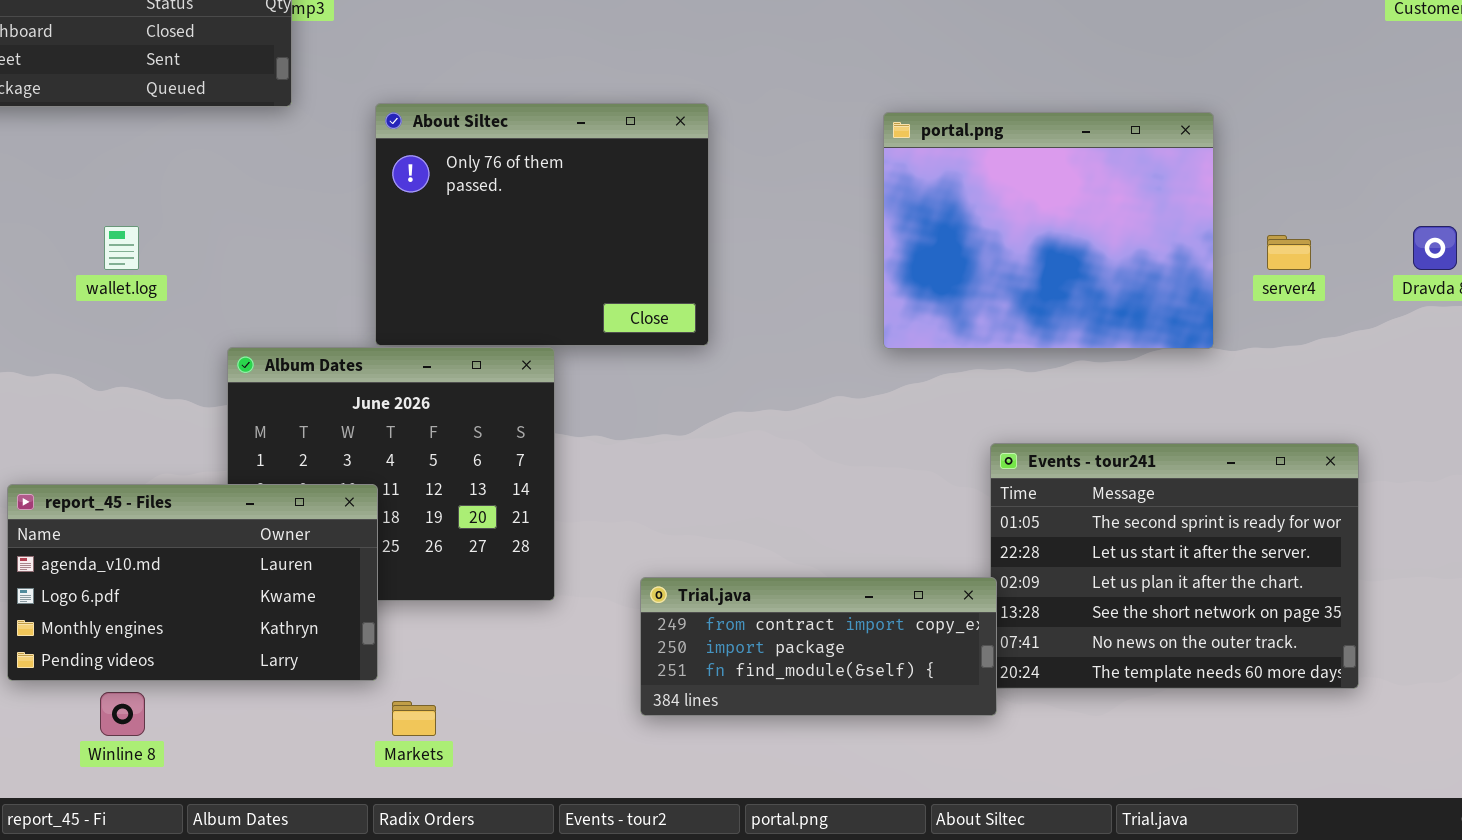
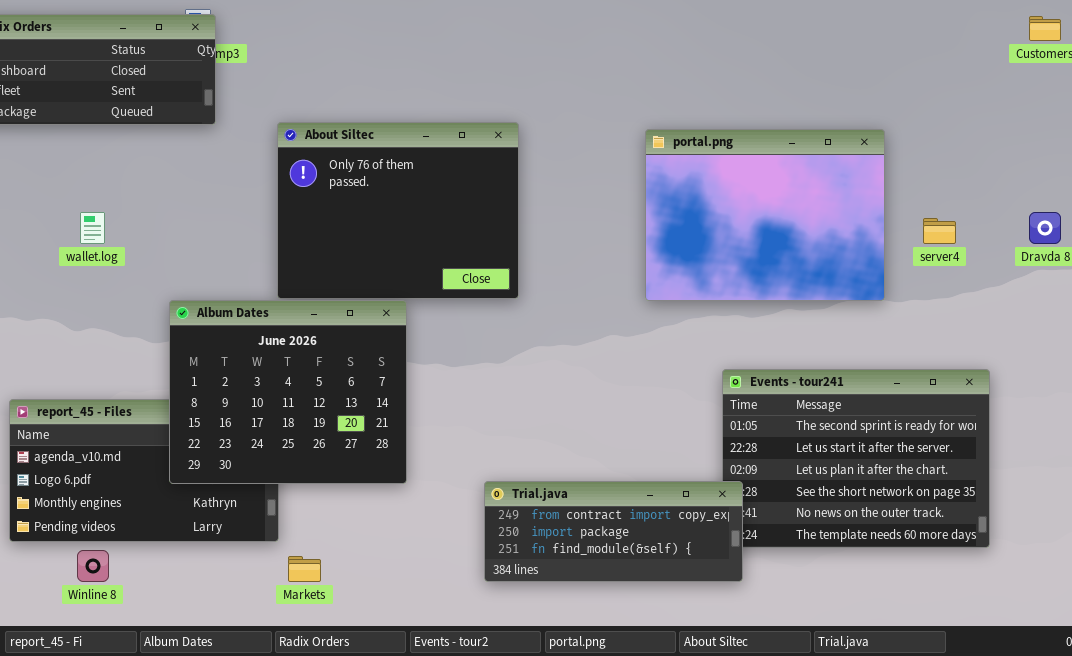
Album Dates: [227,347,555,601] -> [169,300,407,484], raised
Trial.java: [640,577,997,716] -> [484,481,743,582], moved

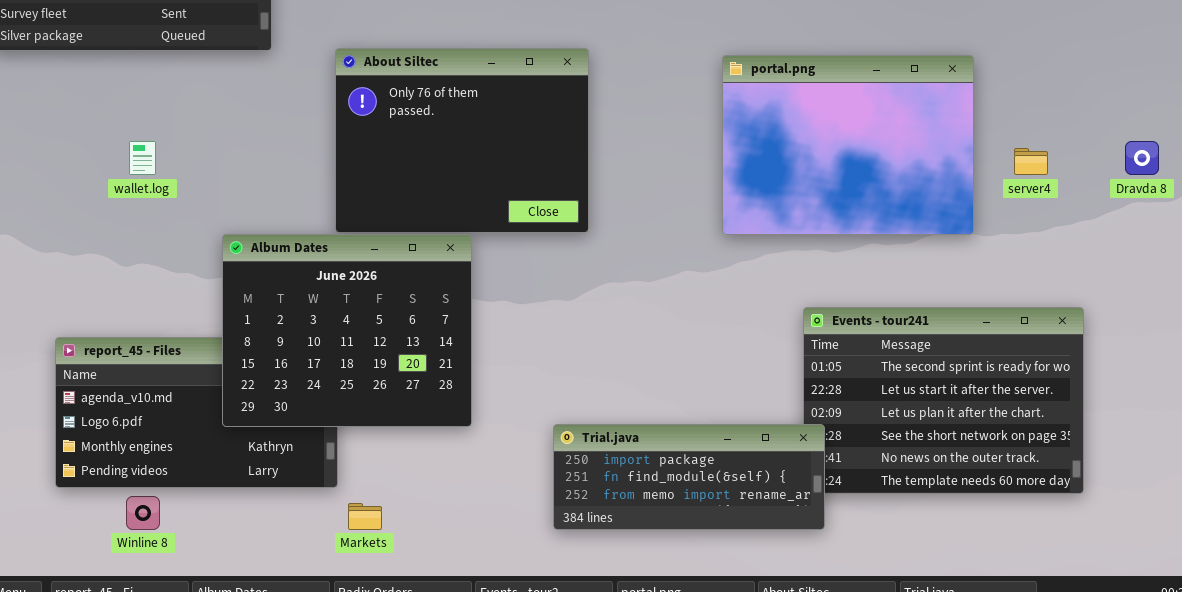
Trial.java: [484,481,743,582] -> [553,424,825,530], scrolled down 1 row

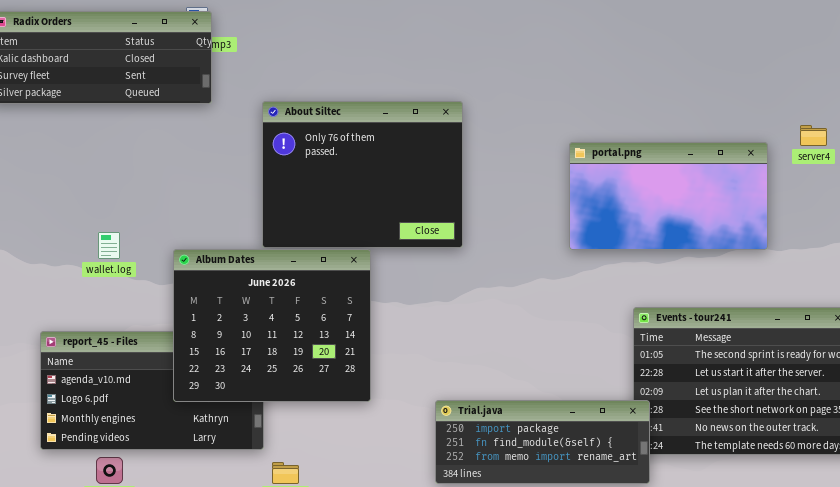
portal.png: [722,55,974,235] -> [569,142,768,250], resized
wallet.log: [129,141,156,175] -> [98,232,120,259], moved
server4: [1014,148,1048,175] -> [800,125,827,146], moved

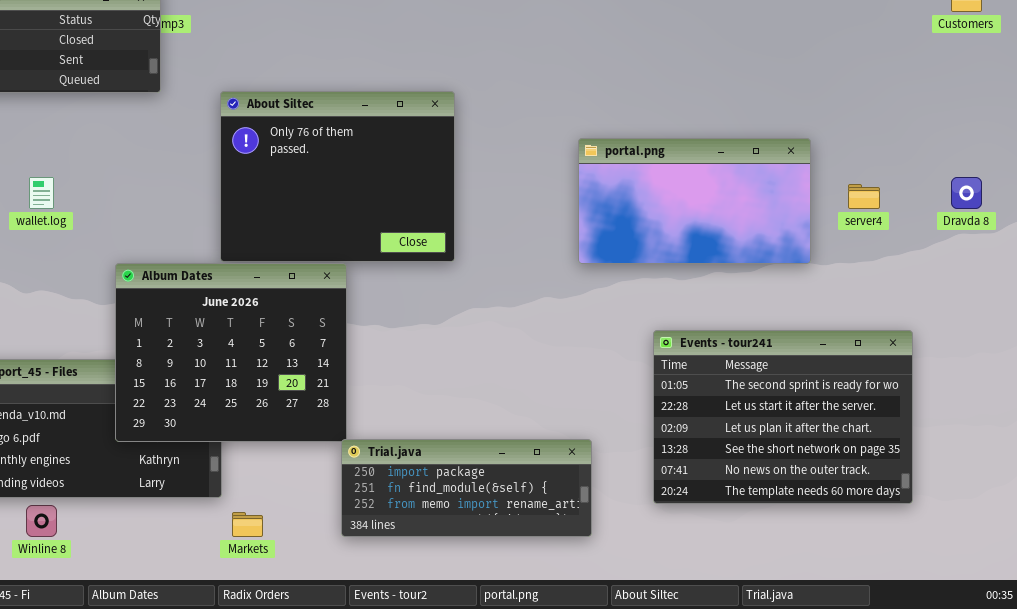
server4: [800,125,827,146] -> [848,184,880,209], moved
wallet.log: [98,232,120,259] -> [29,177,54,209], moved
Trial.java: [435,400,650,484] -> [341,439,592,537], moved

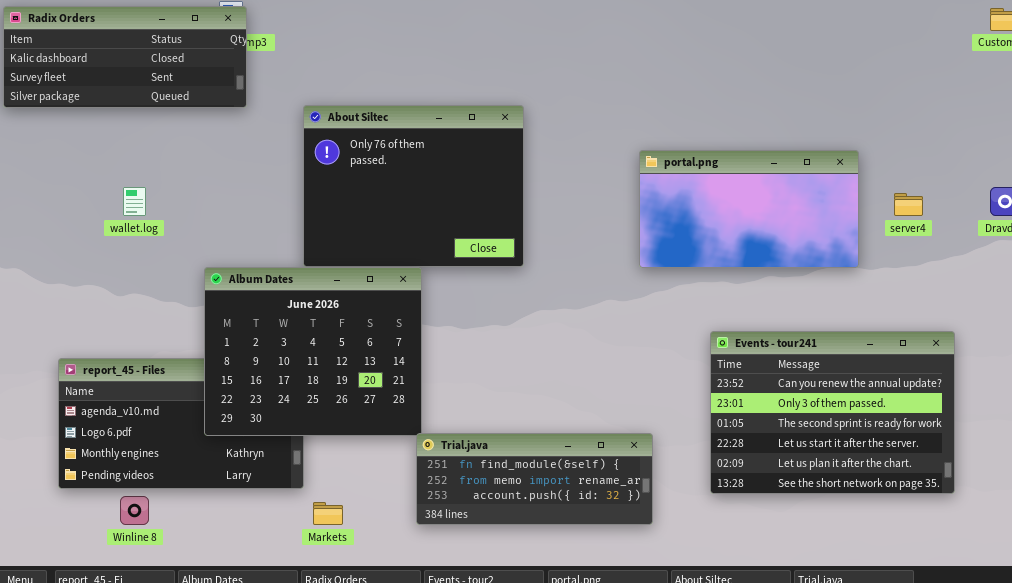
Events - tour241: [653,330,913,504] -> [710,331,955,494], scrolled up 2 rows
Trial.java: [341,439,592,537] -> [416,433,653,525], scrolled down 1 row

